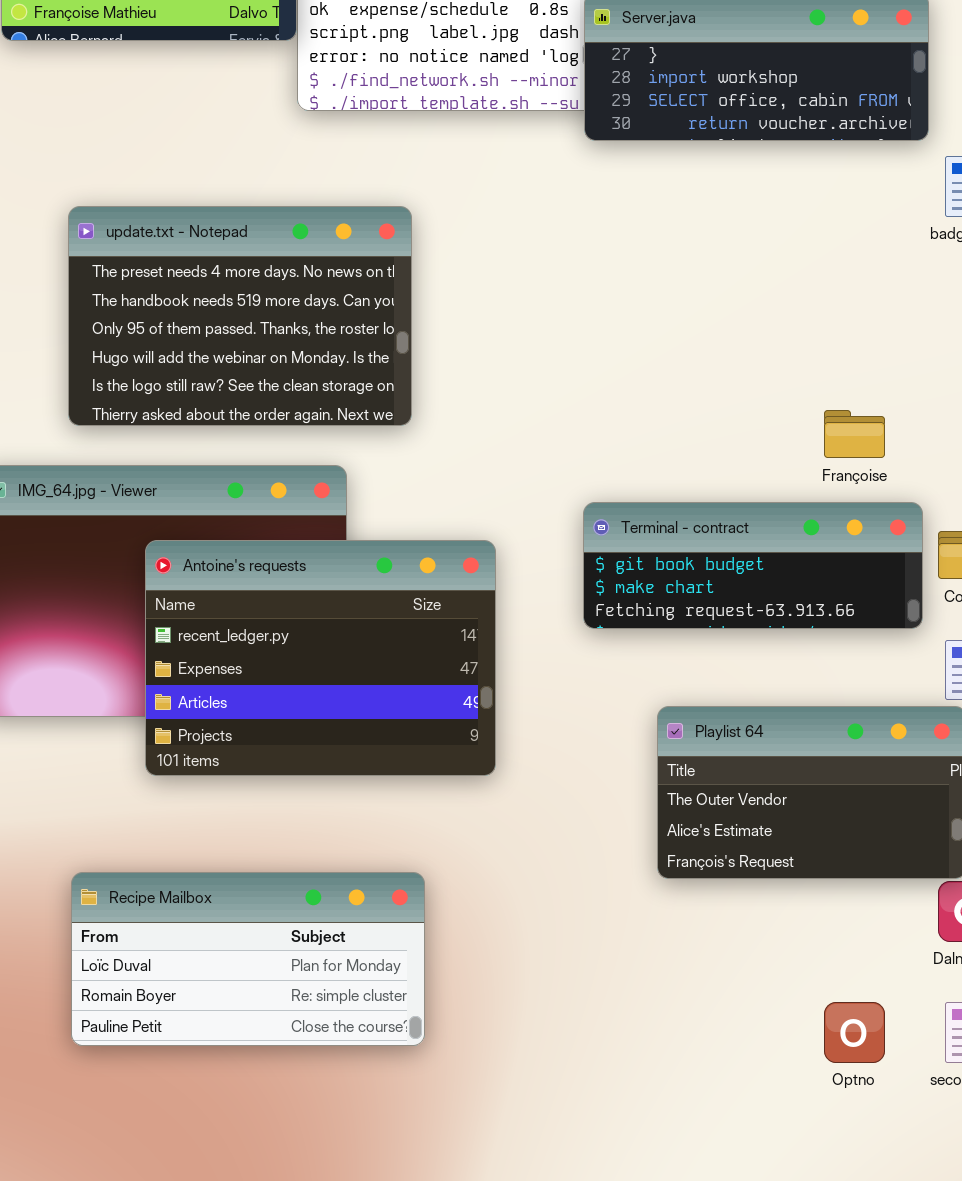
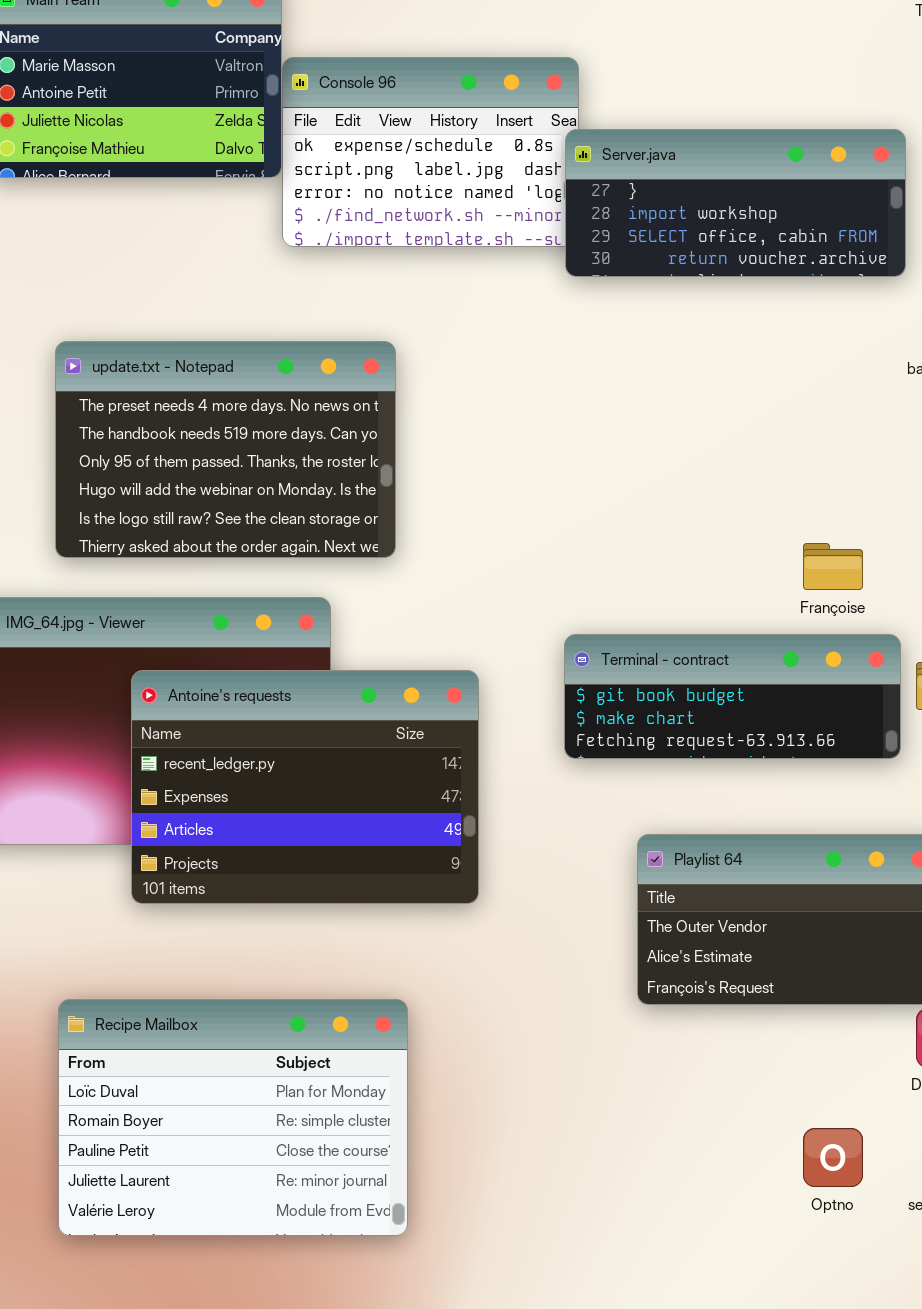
Recipe Mailbox: [71,872,425,1046] -> [58,999,408,1236], resized

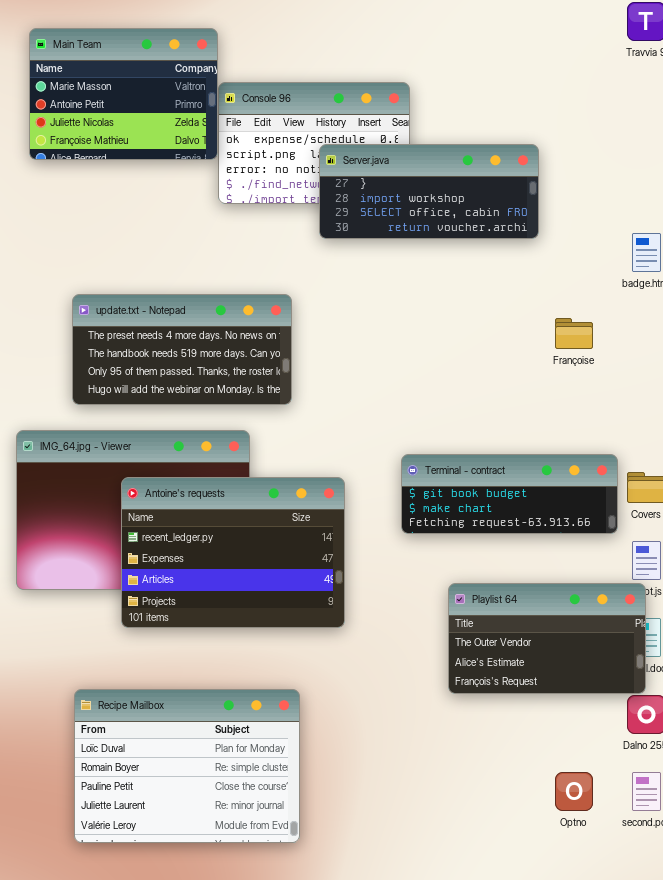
Server.java: [565,129,906,277] -> [319,144,539,239], moved
update.txt - Notepad: [55,341,396,558] -> [72,294,292,405], resized
Françoise: [803,543,863,590] -> [555,318,593,349], moved

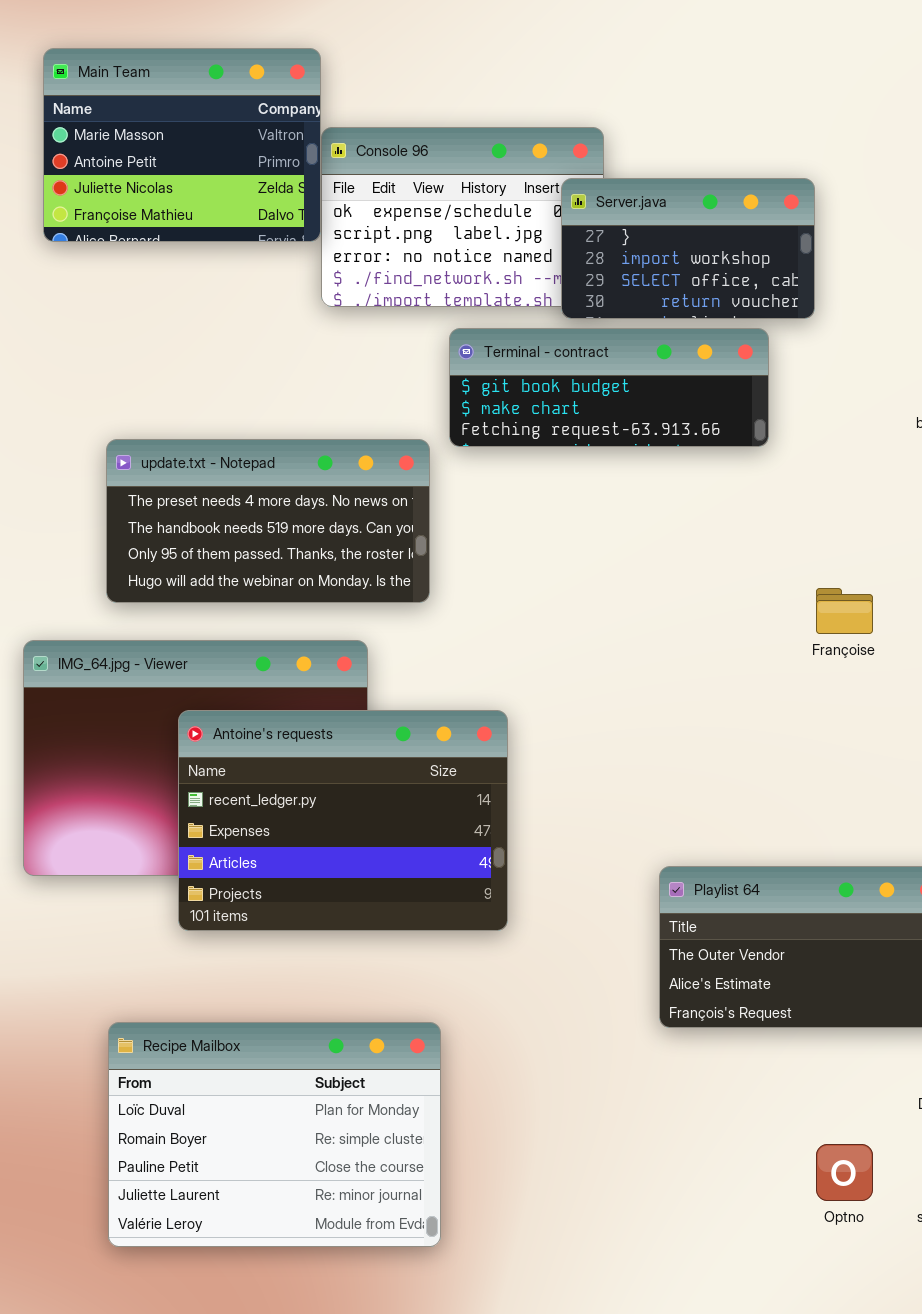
Server.java: [319,144,539,239] -> [561,178,815,319], moved, resized
Françoise: [555,318,593,349] -> [816,588,873,634], moved
Terminal - contract: [401,454,618,534] -> [449,328,769,447], moved

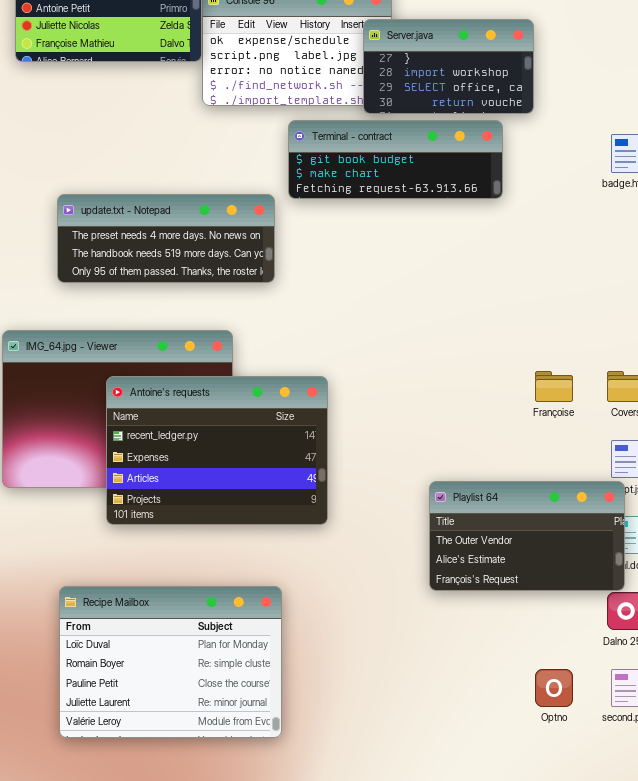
update.txt - Notepad: [106,439,430,603] -> [57,194,275,283], resized
Françoise: [816,588,873,634] -> [535,371,573,402], moved

